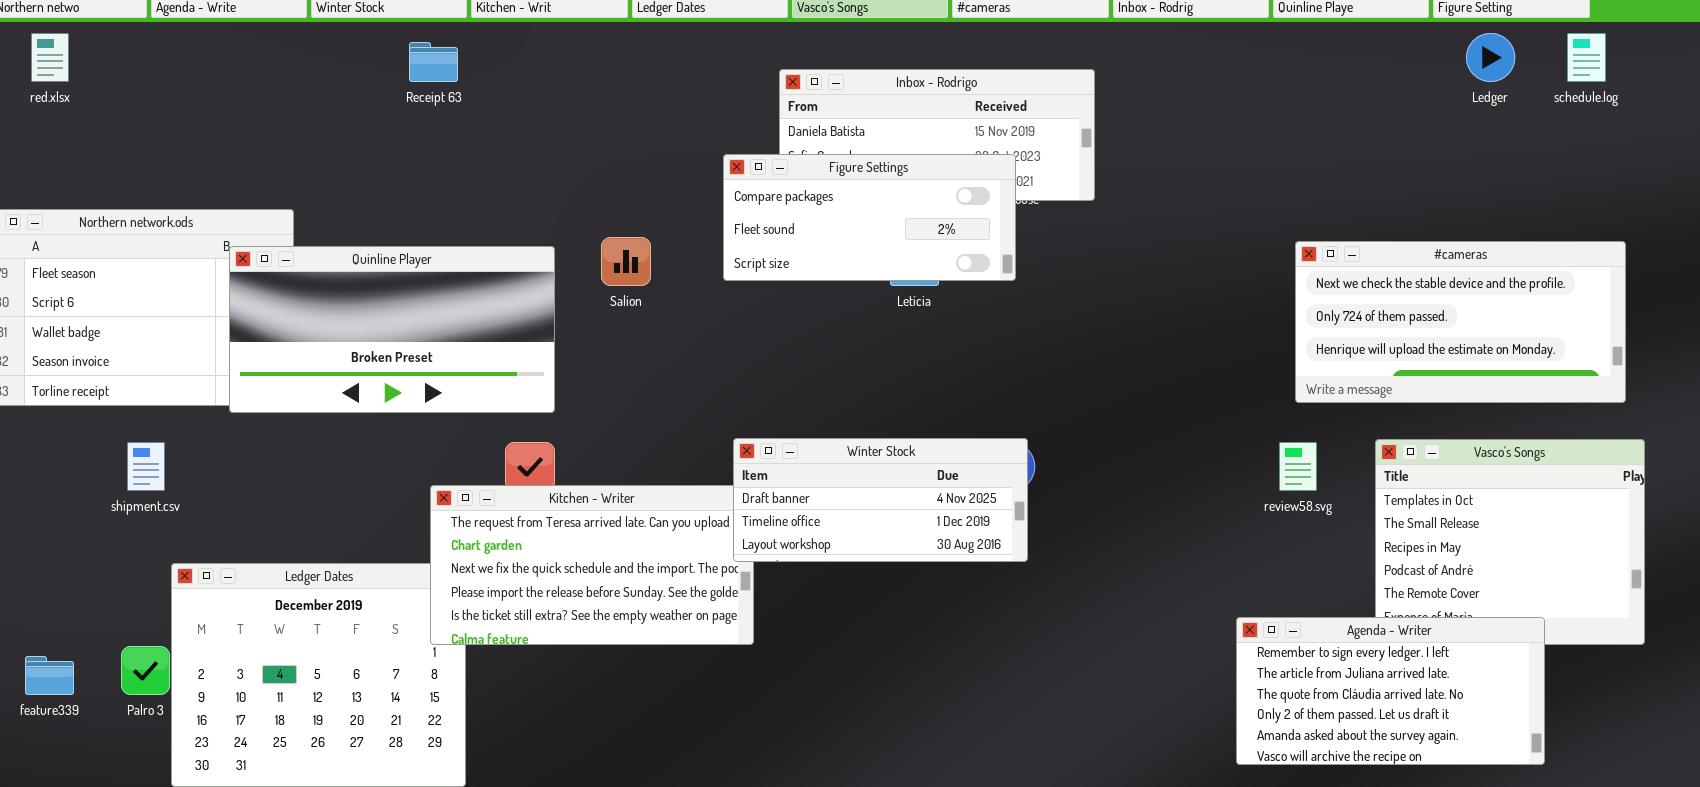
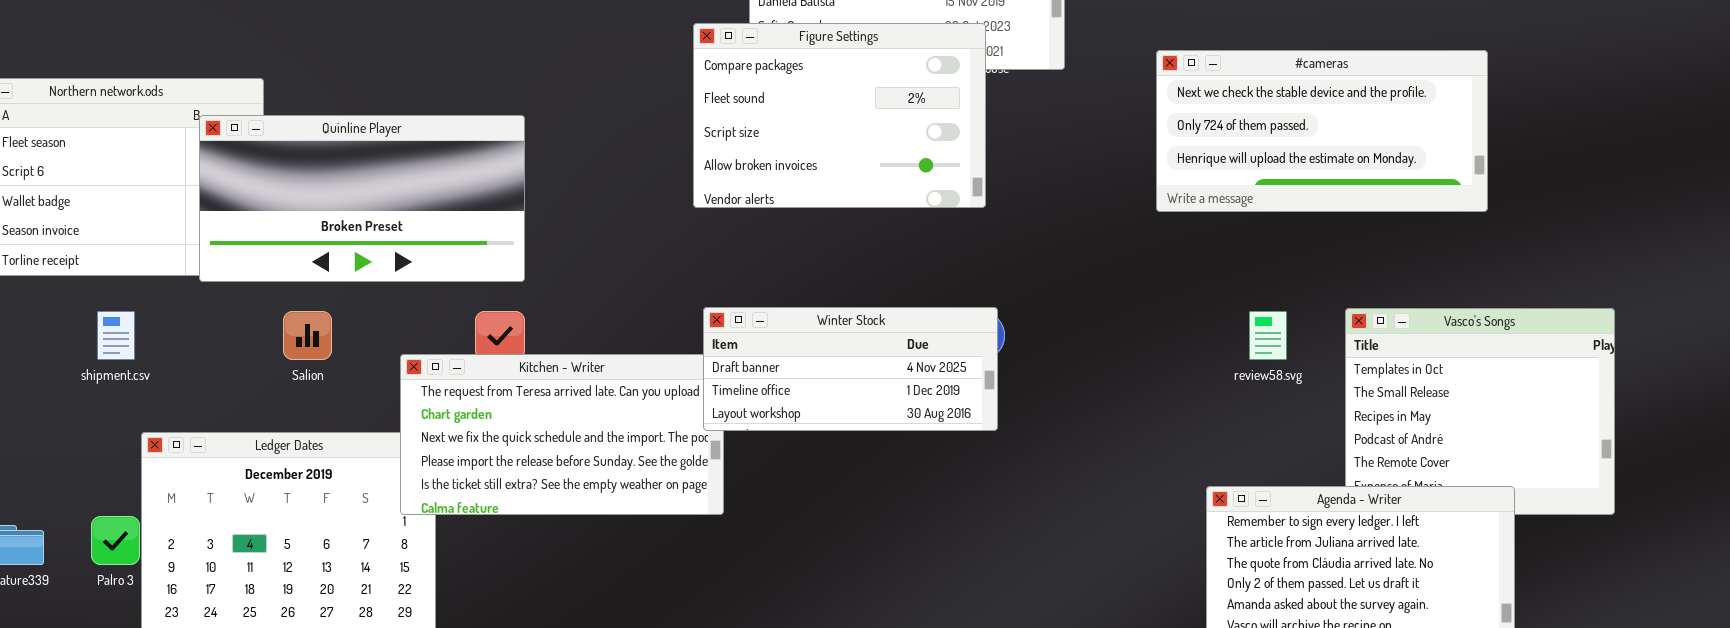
Figure Settings: [723,154,1016,281] -> [693,23,986,208], resized
Salion: [601,237,651,286] -> [283,311,332,360], moved
#cameras: [1295,241,1626,403] -> [1156,50,1488,212], moved

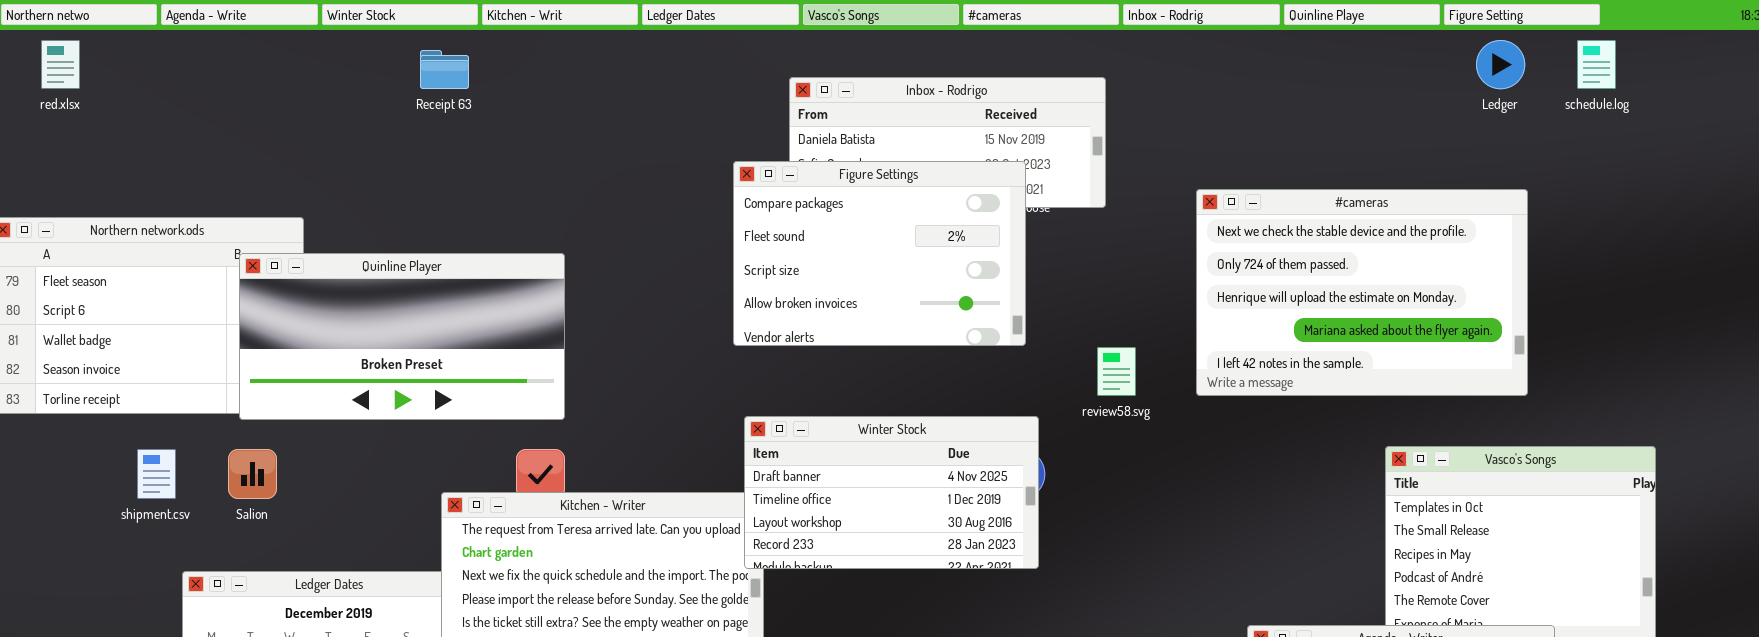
#cameras: [1156,50,1488,212] -> [1196,189,1528,396], resized
Winter Stock: [703,307,998,431] -> [744,416,1039,569], resized
Salion: [283,311,332,360] -> [228,449,277,499], moved
review58.svg: [1249,311,1287,360] -> [1097,347,1136,396], moved

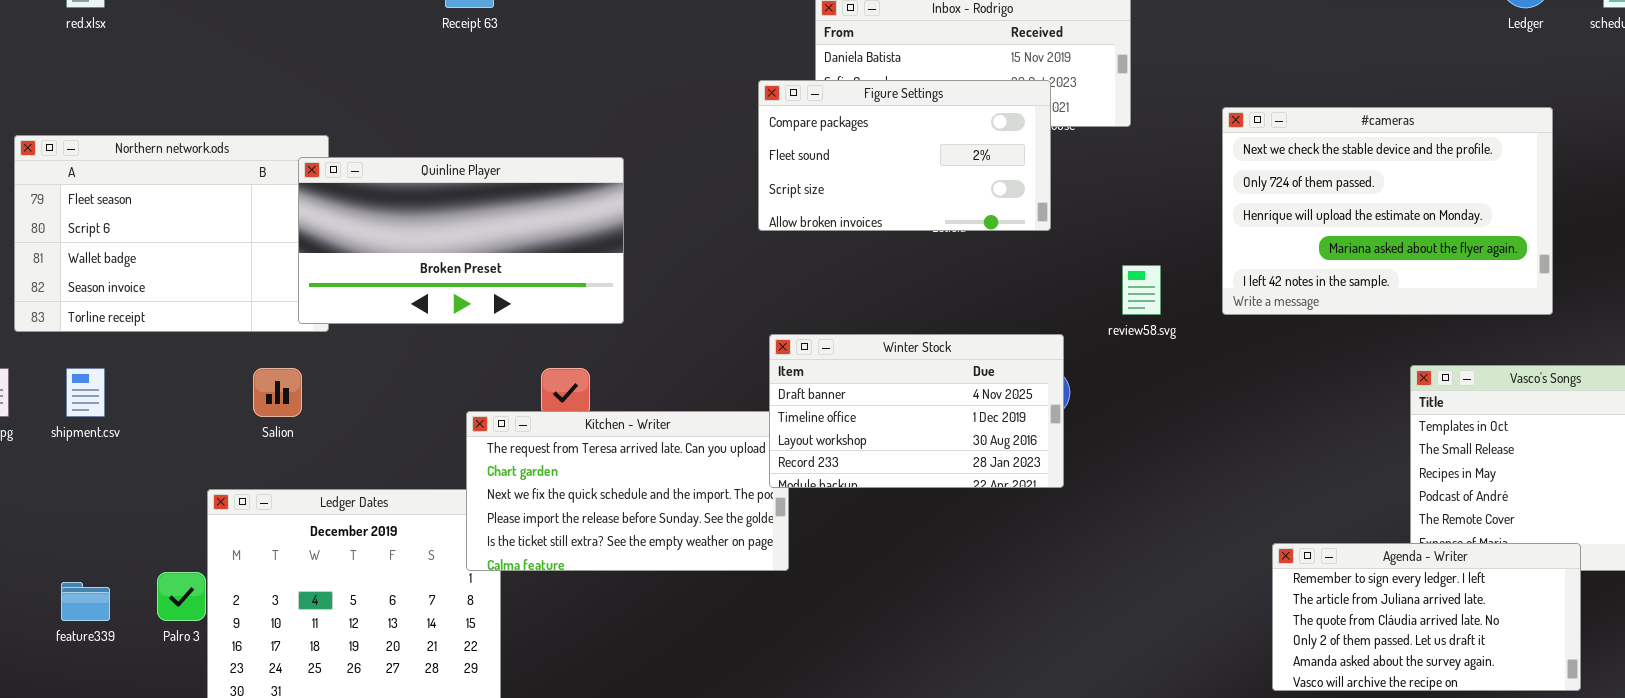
Figure Settings: [733,161,1026,346] -> [758,80,1051,231], resized
Quinline Player: [239,253,565,420] -> [298,157,624,324], moved
shipment.csv: [137,449,176,499] -> [66,368,105,417], moved

